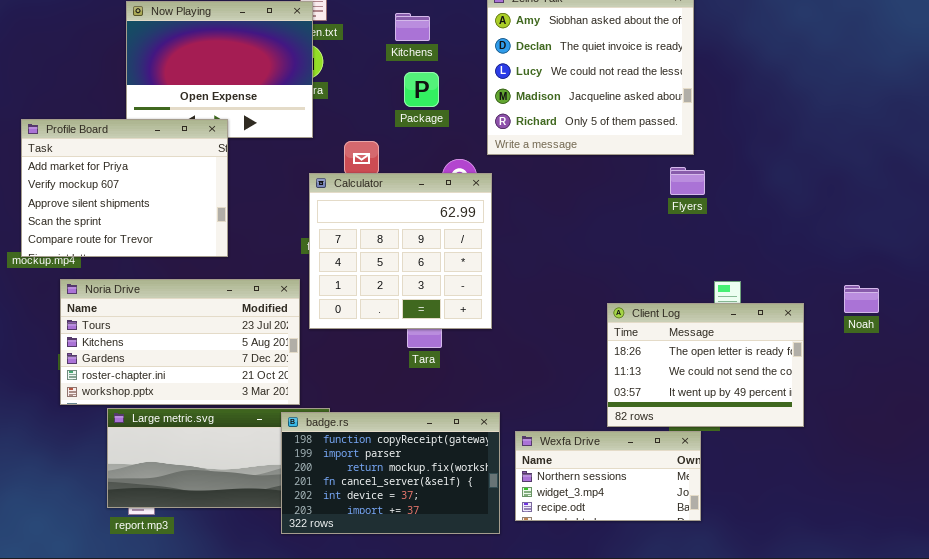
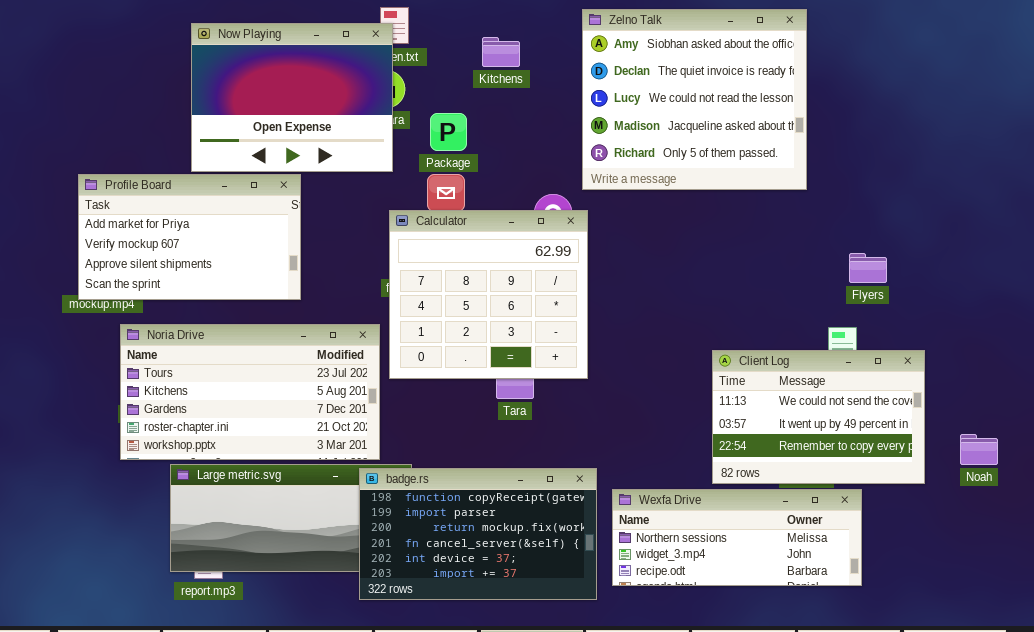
Package: [404,72,439,107] -> [430,113,467,151], moved
Profile Board: [21,119,228,257] -> [78,174,301,300], resized
Flyers: [670,167,705,195] -> [849,253,887,283], moved
Noah: [844,285,879,313] -> [960,434,998,465], moved
Client Log: [607,303,804,427] -> [712,350,925,484], scrolled down 1 row
Wexfa Drive: [515,431,701,521] -> [612,489,862,586], resized

